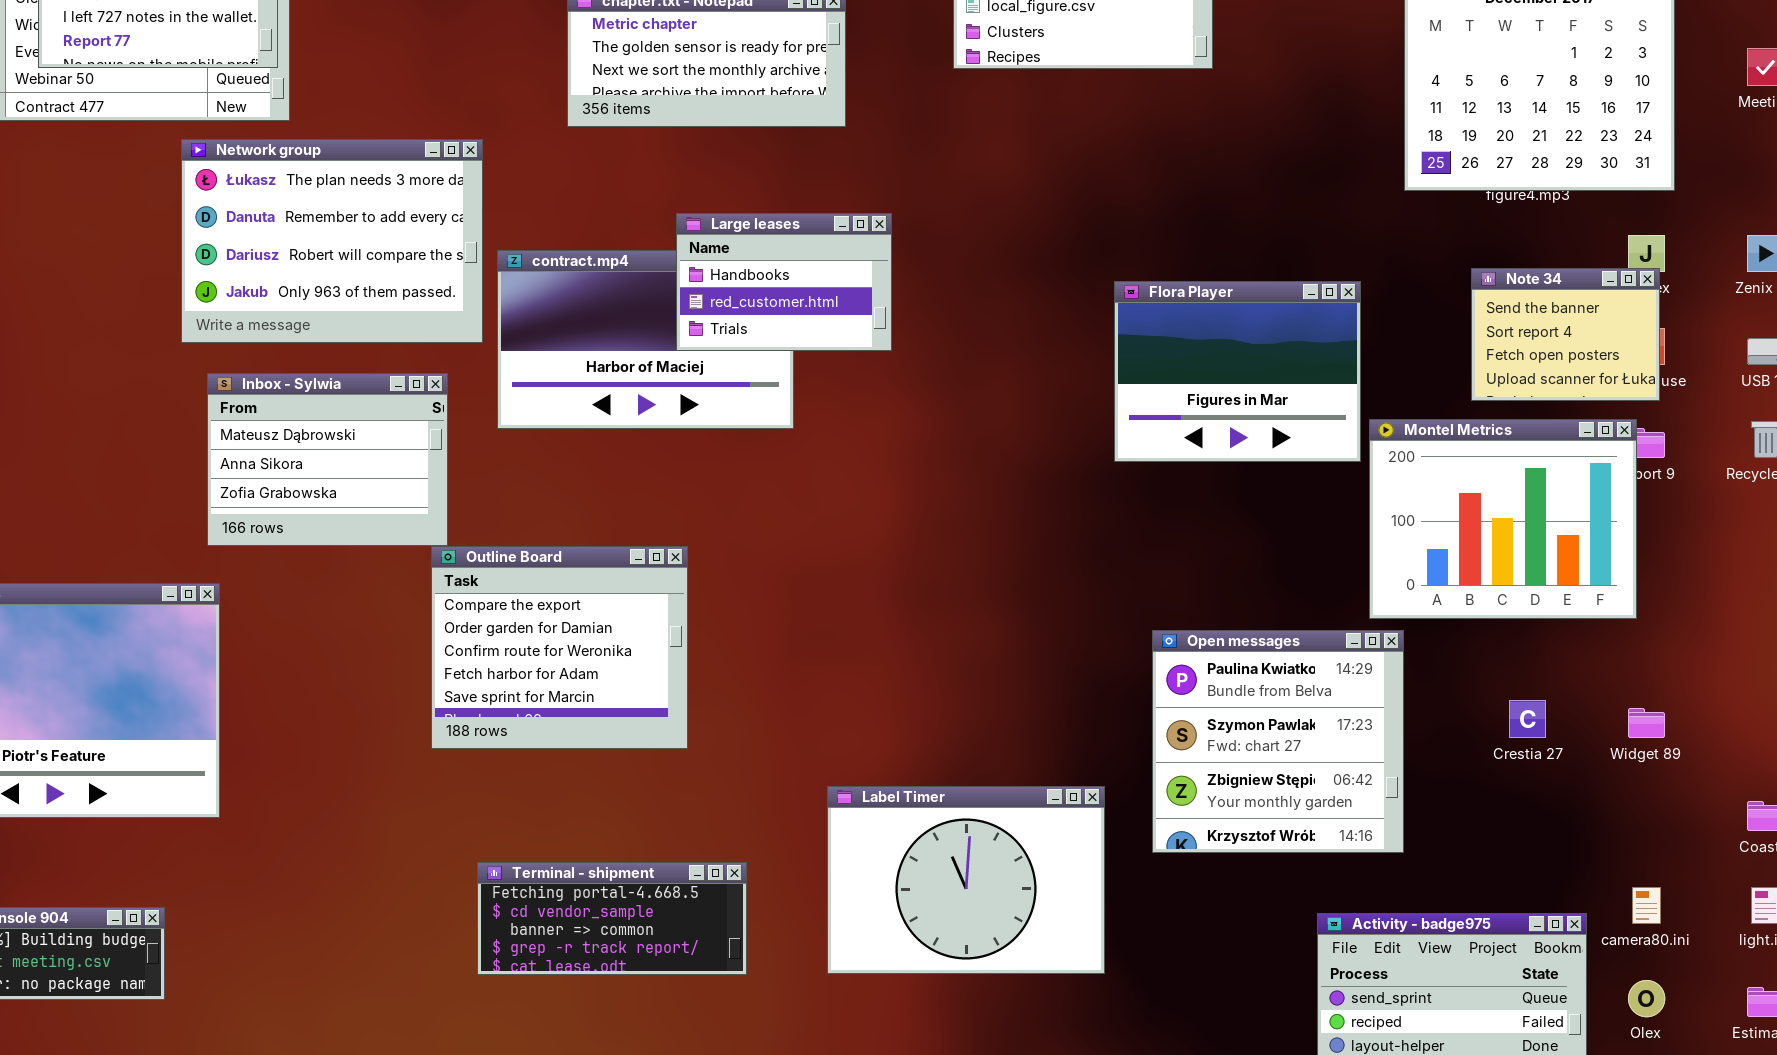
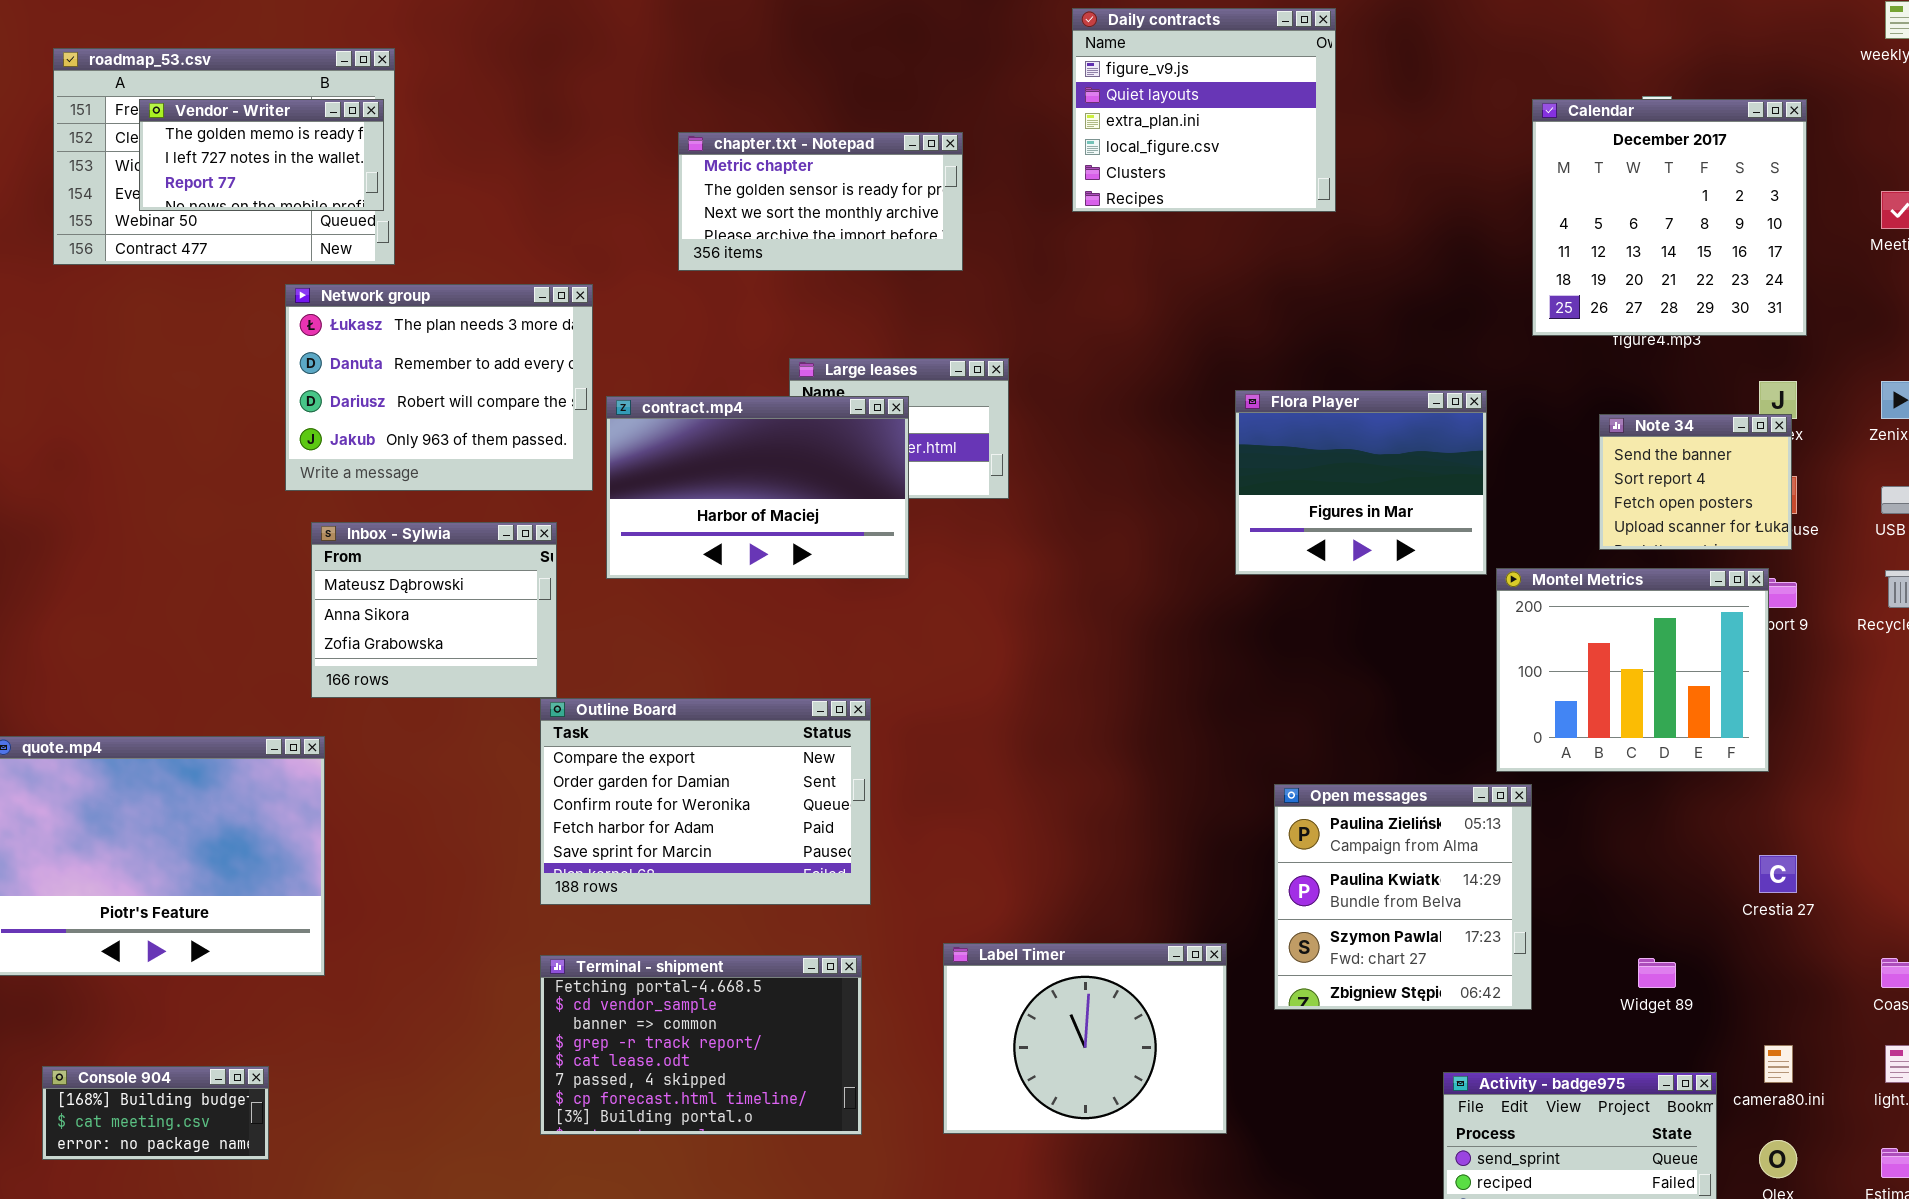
contract.mp4: [497,250,794,429] -> [606,396,909,579], raised
Flora Player: [1114,281,1361,462] -> [1235,390,1487,575], moved
Outline Board: [431,546,688,749] -> [540,698,871,905], resized
Open messages: [1152,630,1404,853] -> [1274,784,1532,1010], scrolled up 1 row
Crestia 27: [1509,700,1546,738] -> [1759,855,1797,893], moved
Widget 89: [1628,708,1665,738] -> [1638,958,1676,988], moved
Terminal - shipment: [477,862,747,975] -> [540,955,862,1135], resized

